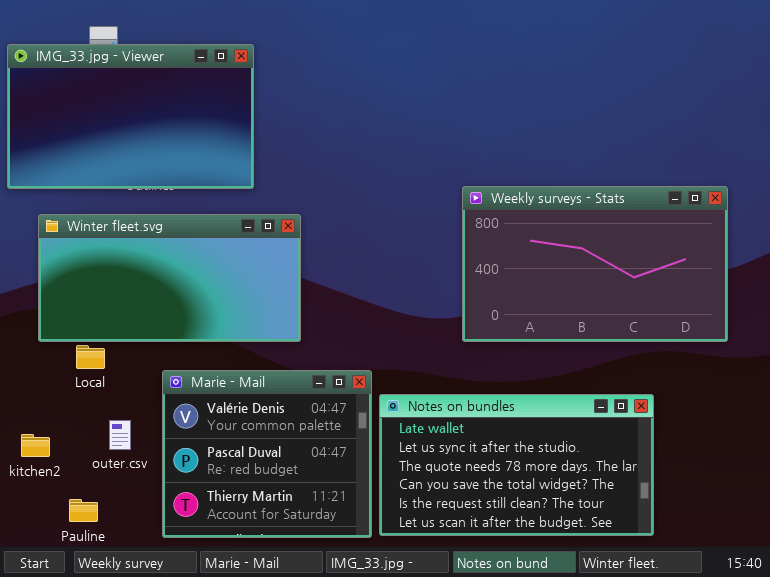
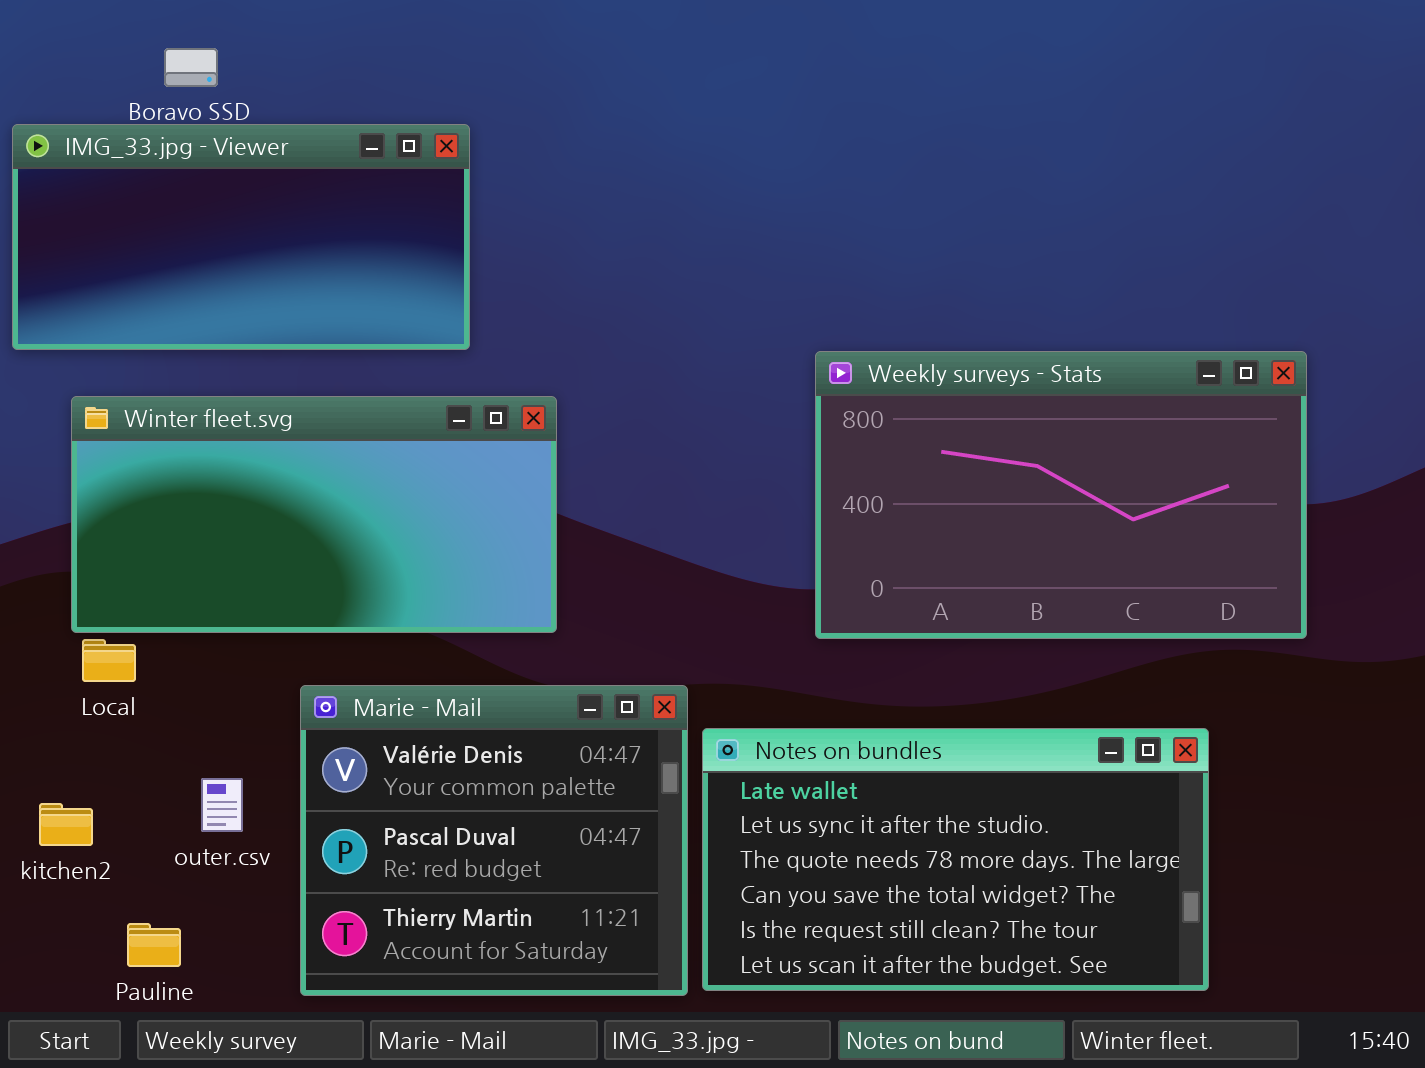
IMG_33.jpg - Viewer: [7,44,254,189] -> [12,124,470,350], resized
Weekly surveys - Stats: [462,186,728,342] -> [815,351,1307,639], moved
Local: [76,345,105,369] -> [82,639,136,682], moved

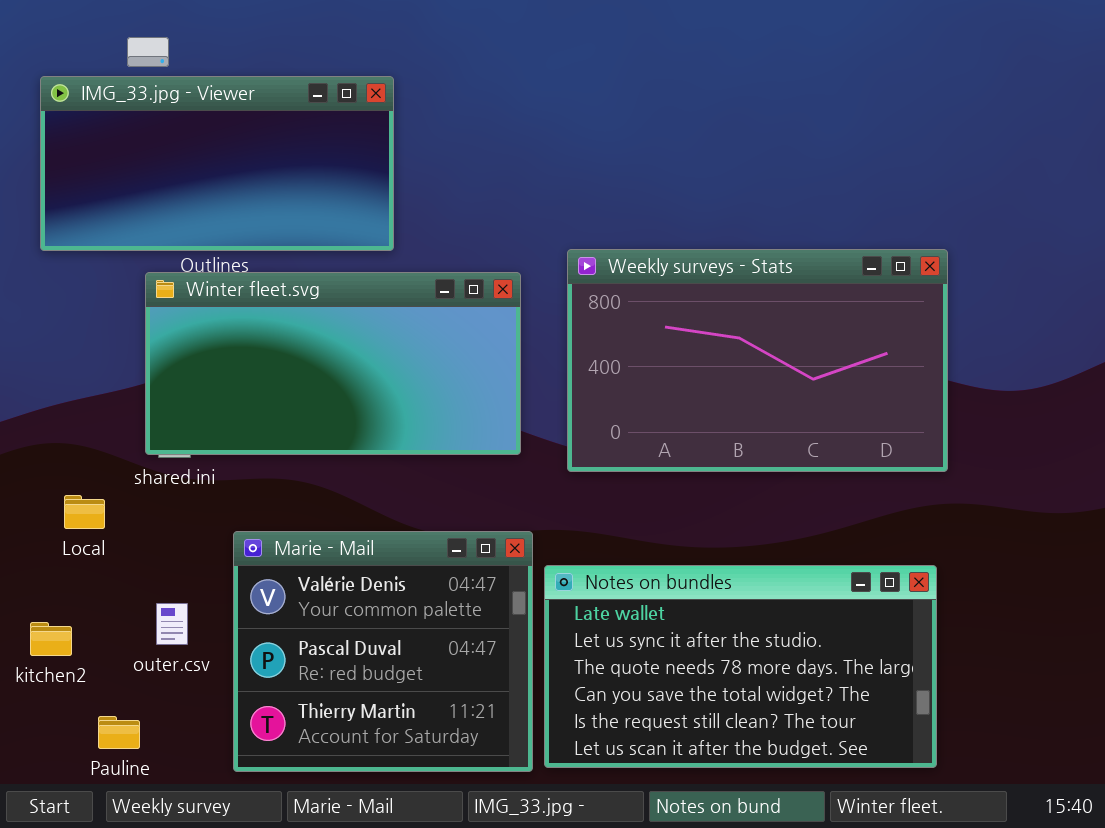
IMG_33.jpg - Viewer: [12,124,470,350] -> [40,76,394,251], moved
Weekly surveys - Stats: [815,351,1307,639] -> [567,249,948,472], moved
Winter fleet.svg: [71,396,557,633] -> [145,272,521,455], moved

